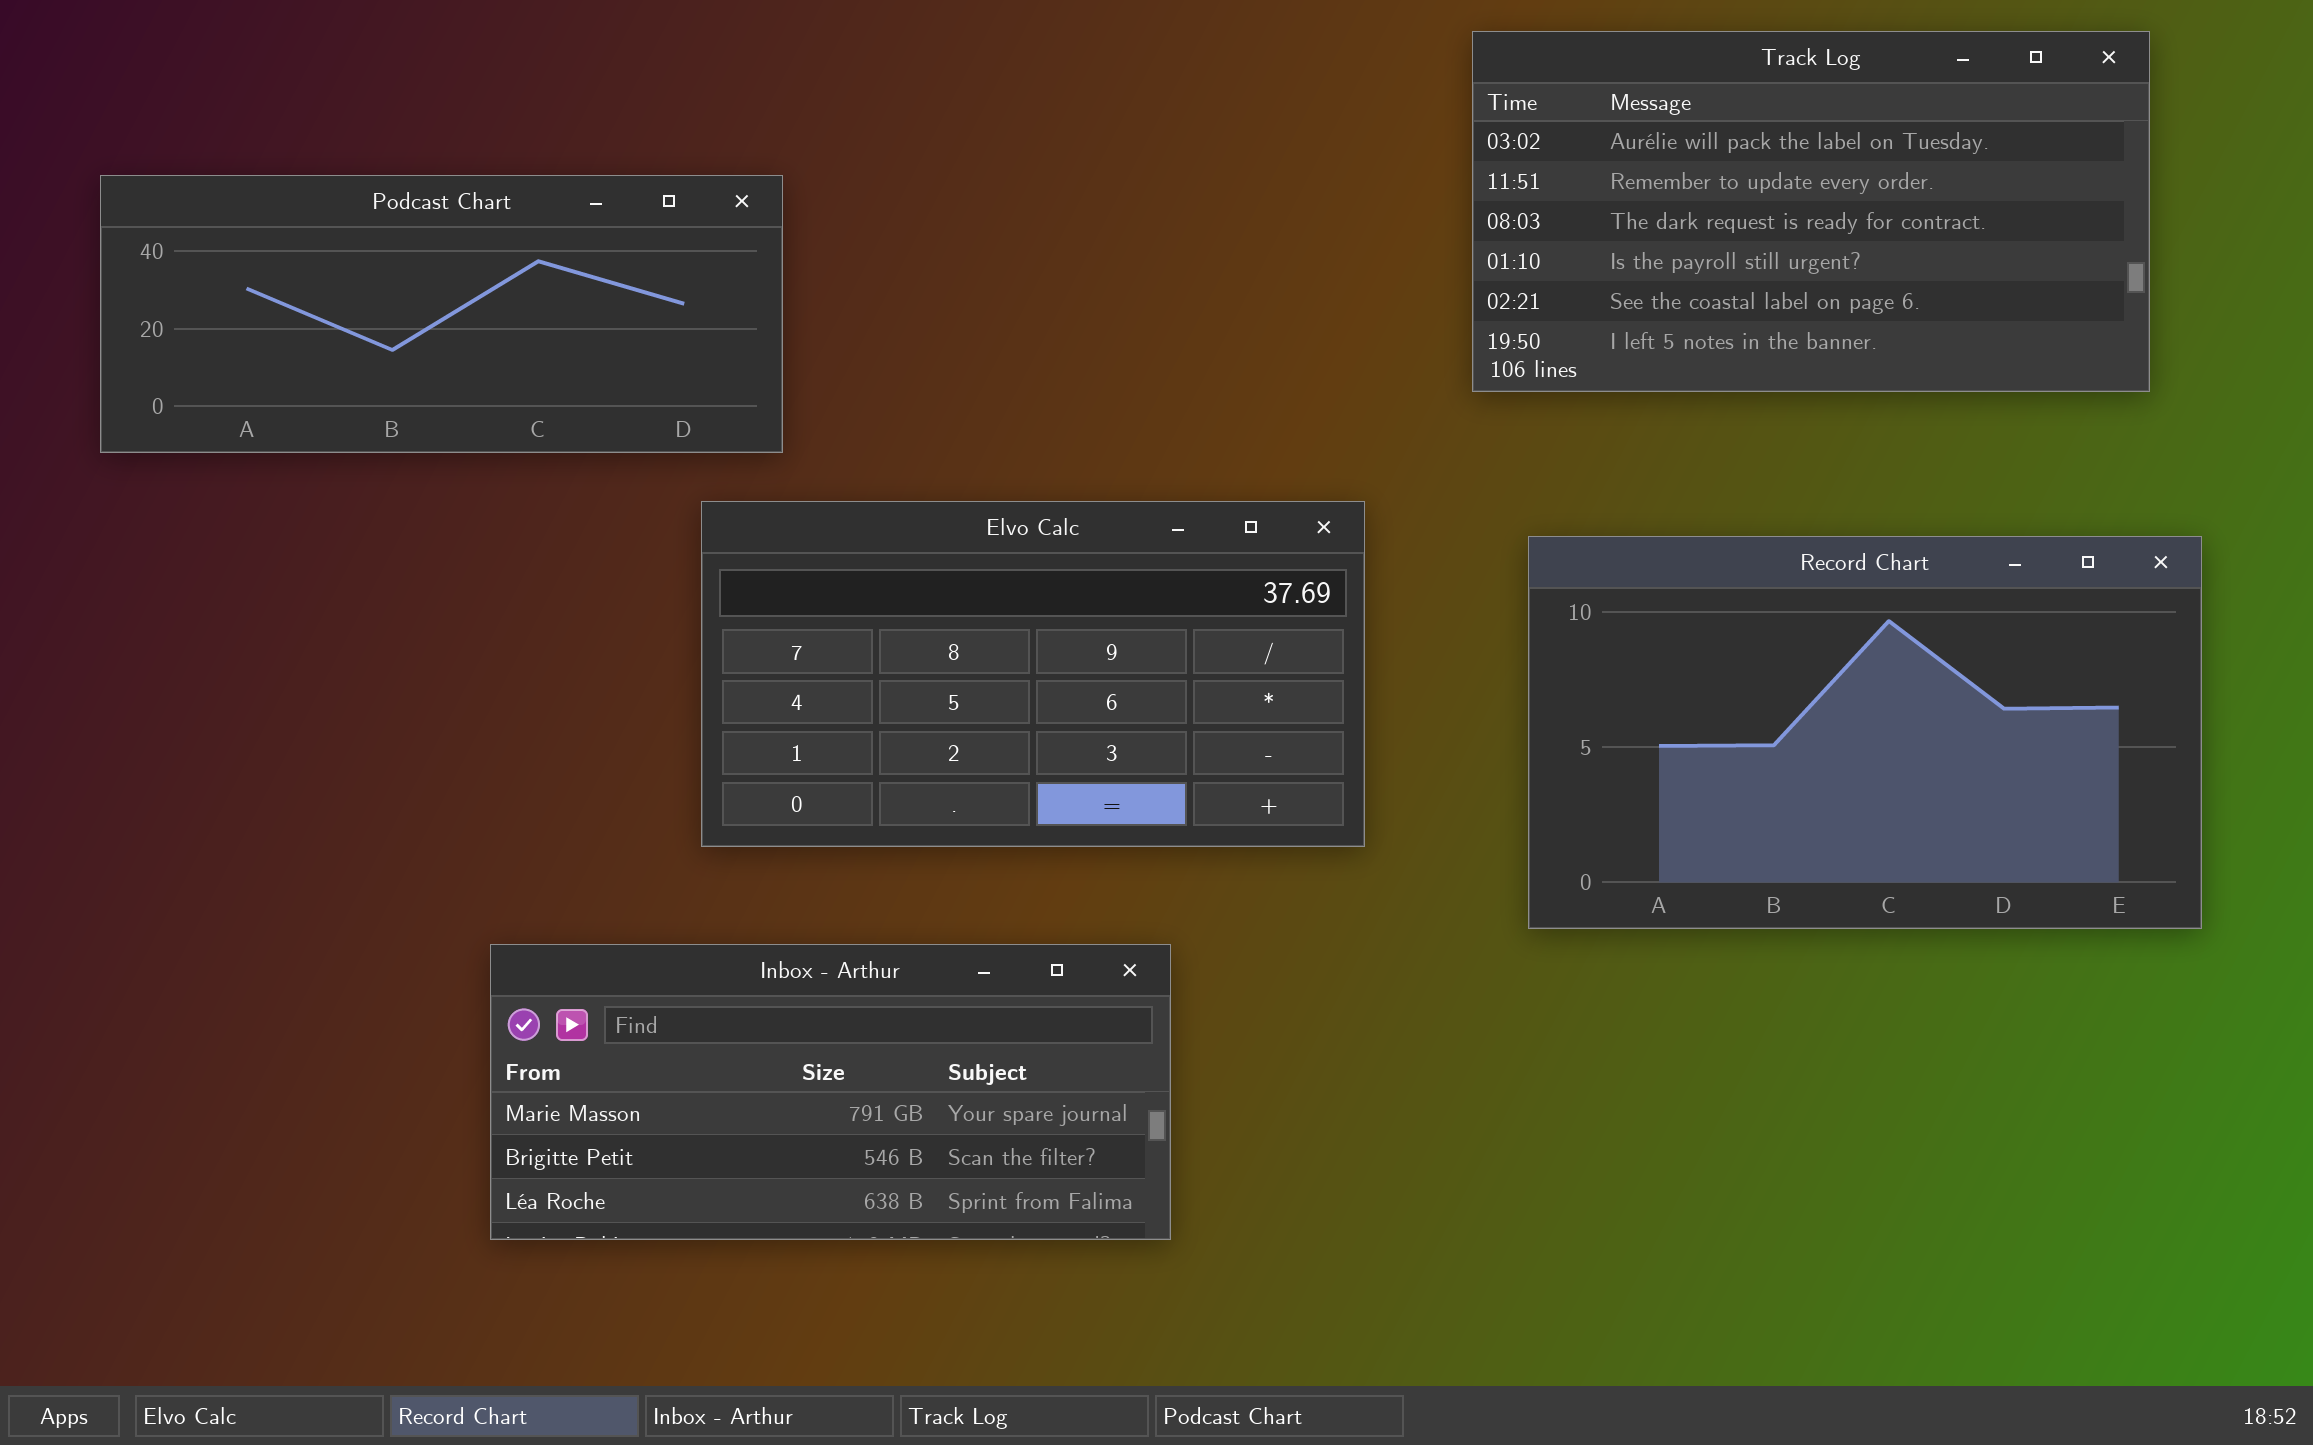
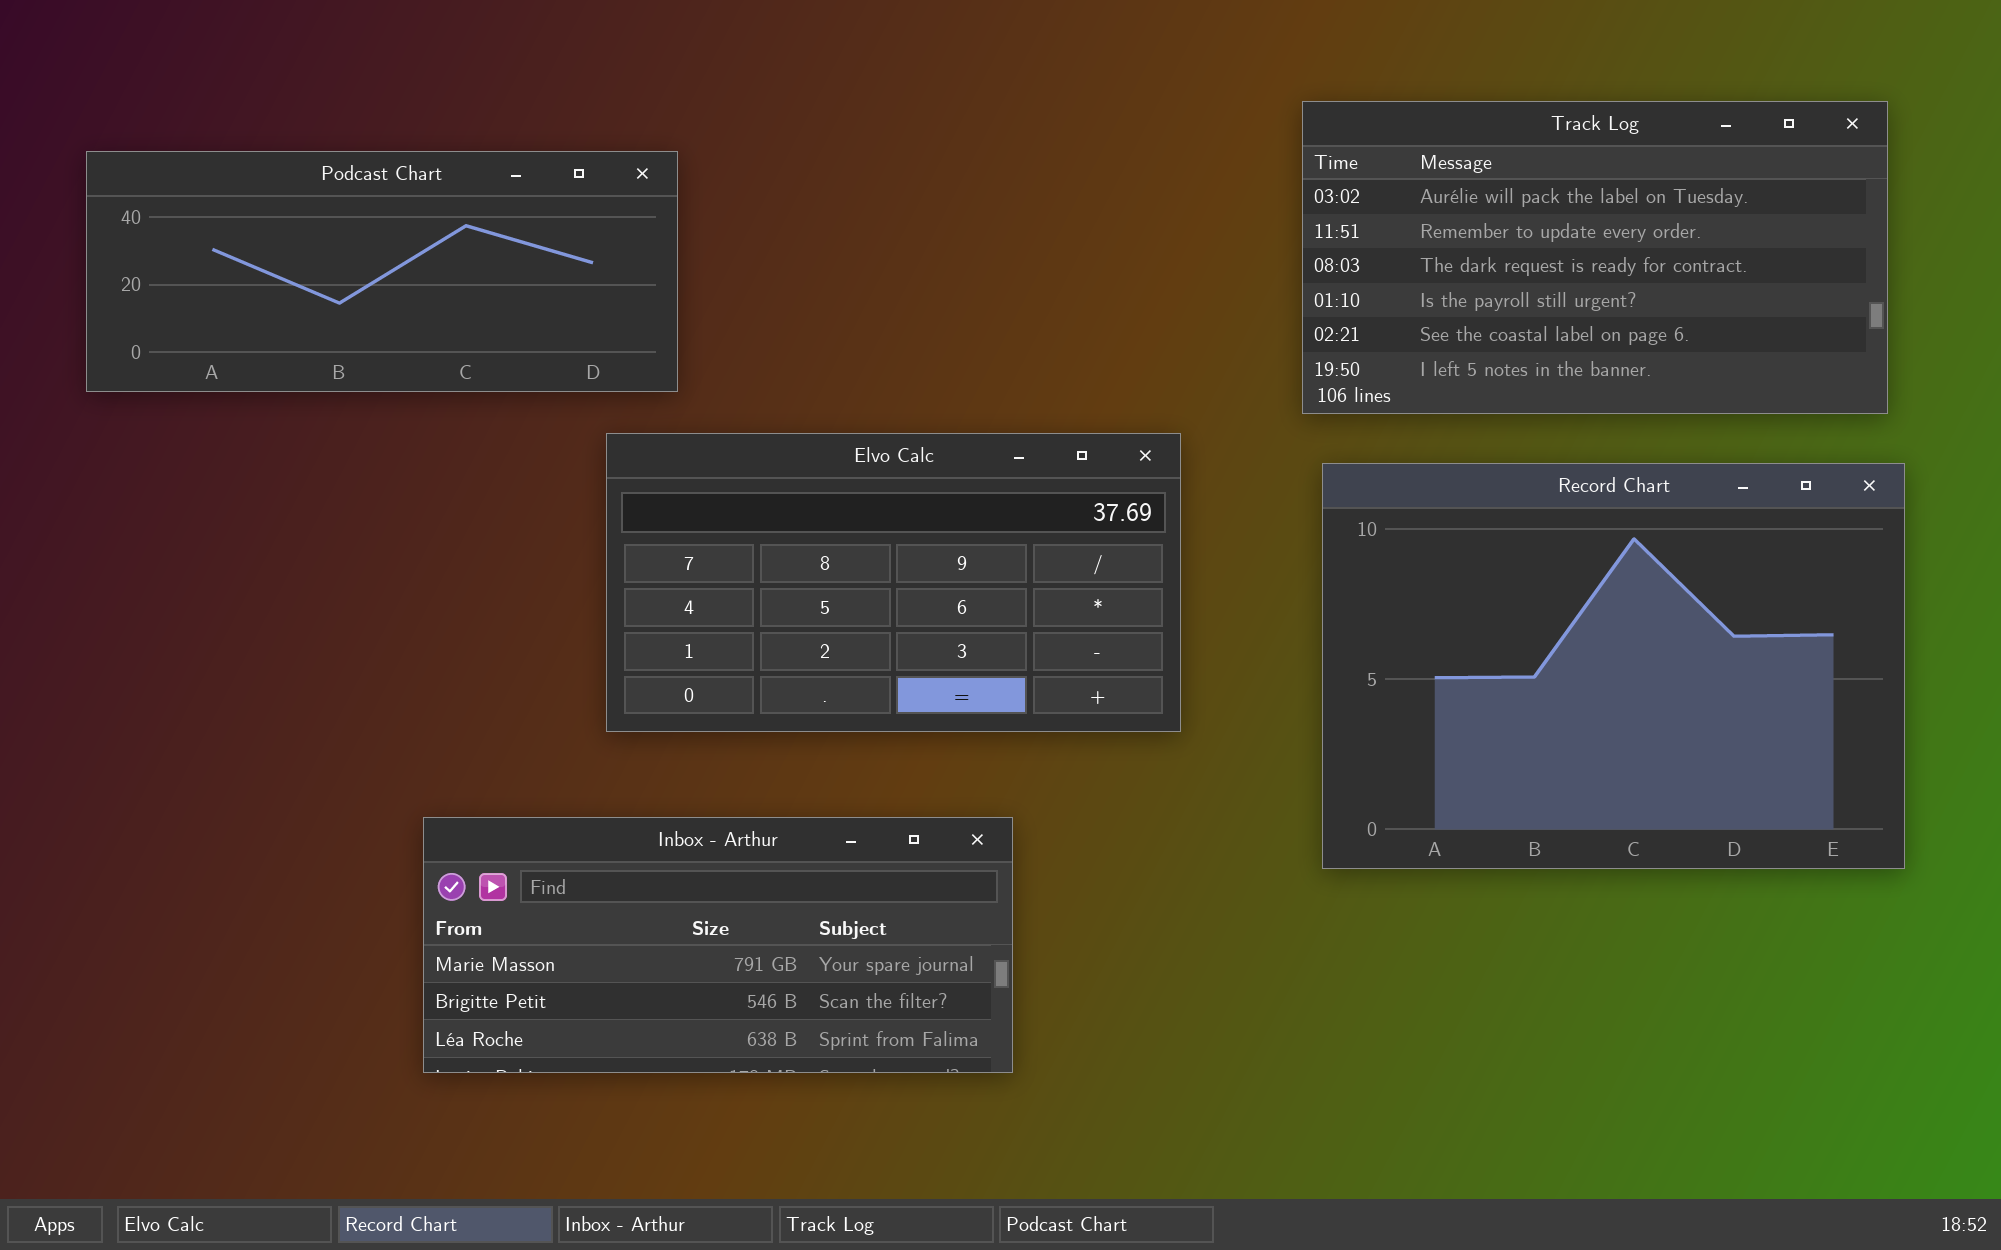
Track Log: [1472,31,2150,392] -> [1302,101,1888,414], moved
Record Chart: [1528,536,2202,929] -> [1322,463,1905,869], resized

